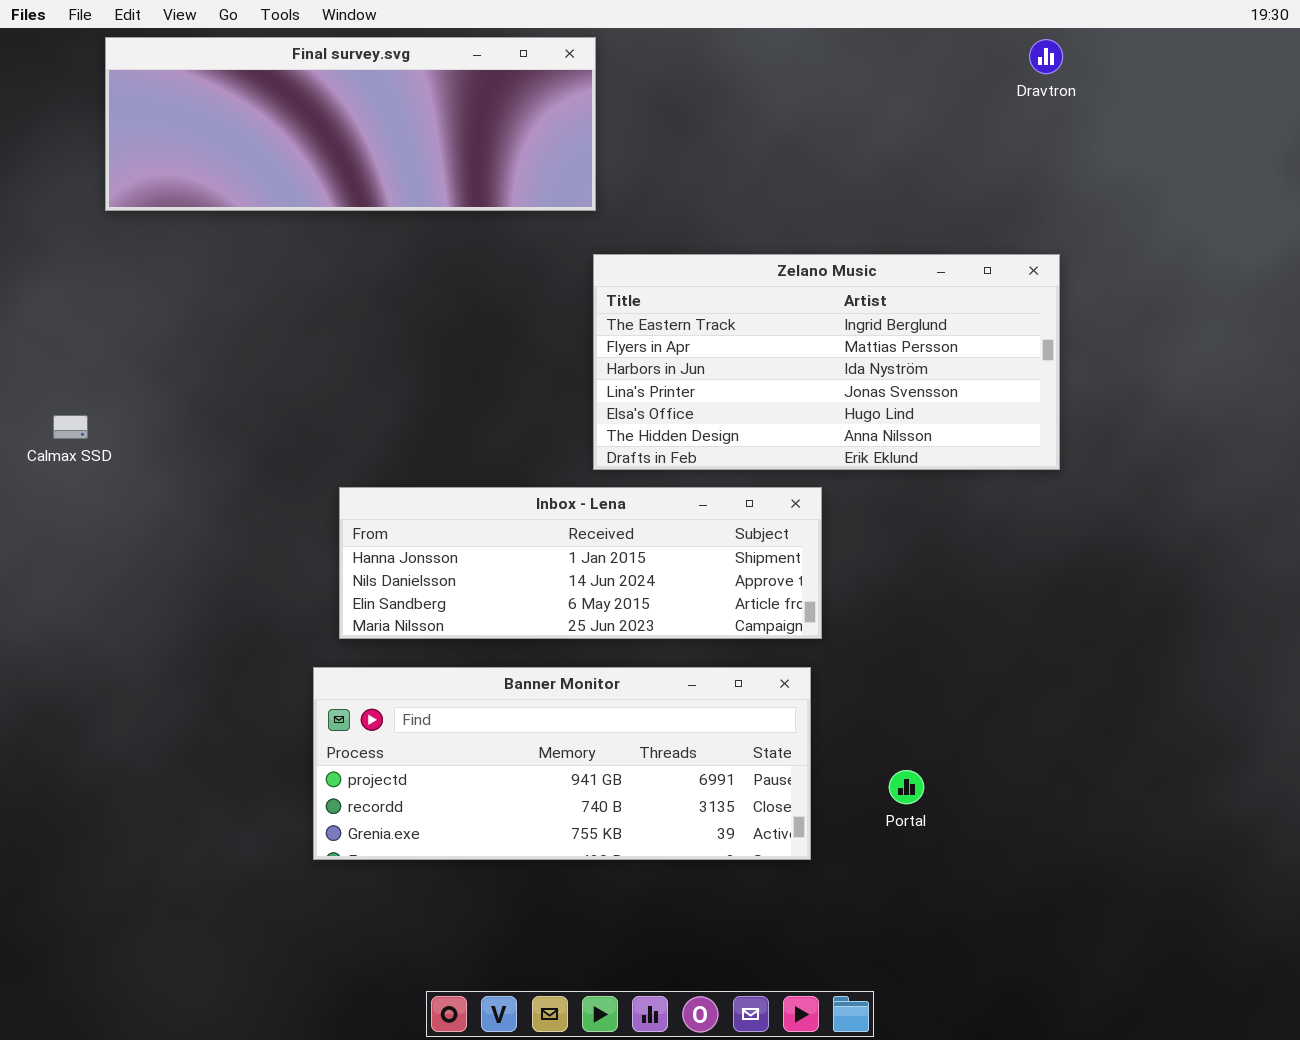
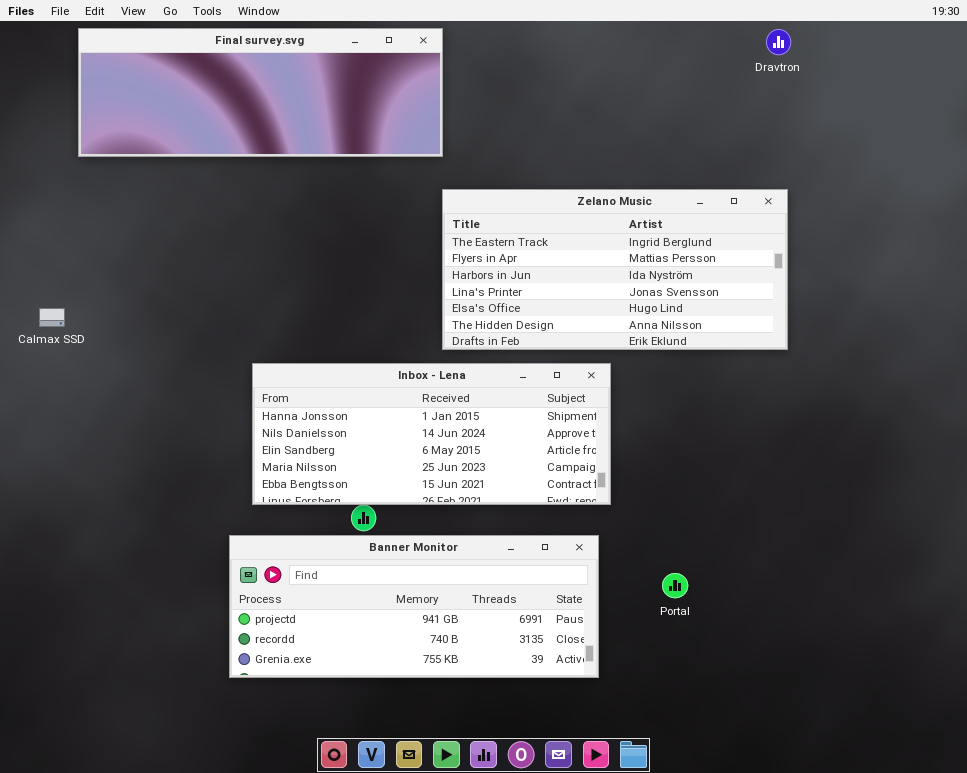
Inbox - Lena: [339,487,822,639] -> [252,363,611,505], resized
Banner Monitor: [313,667,811,860] -> [229,535,599,678], moved

